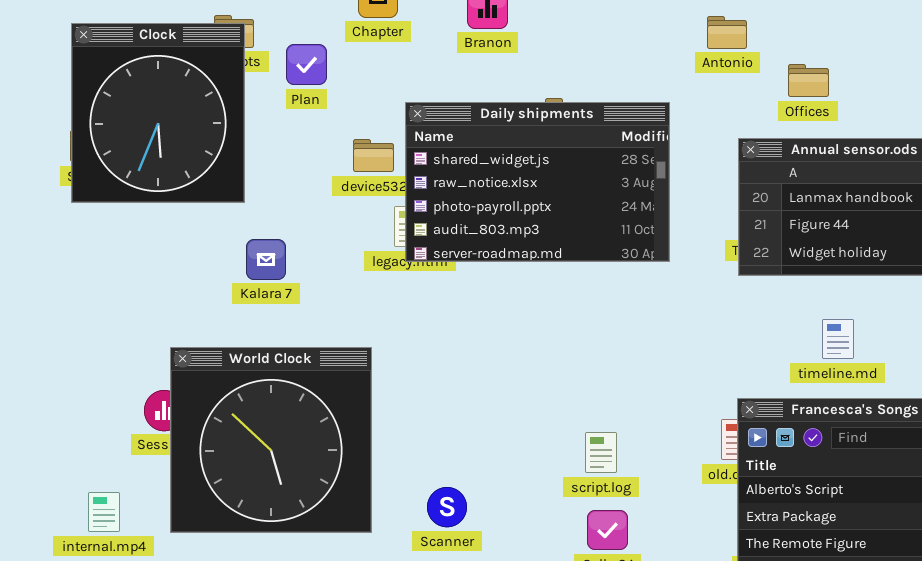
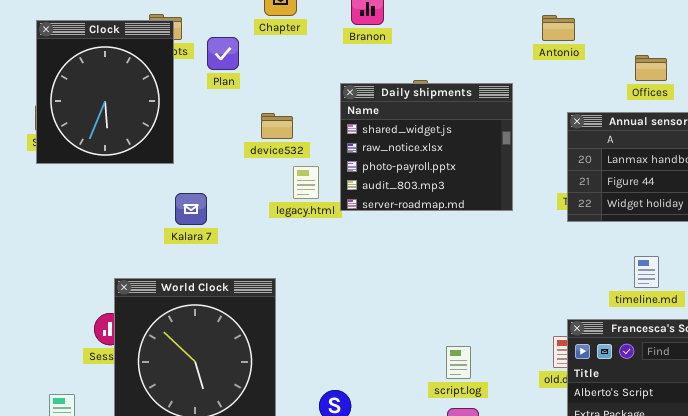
Offices: [788,64,829,97] -> [635,55,667,81], moved
Daily shipments: [405,102,670,262] -> [340,83,513,211], resized

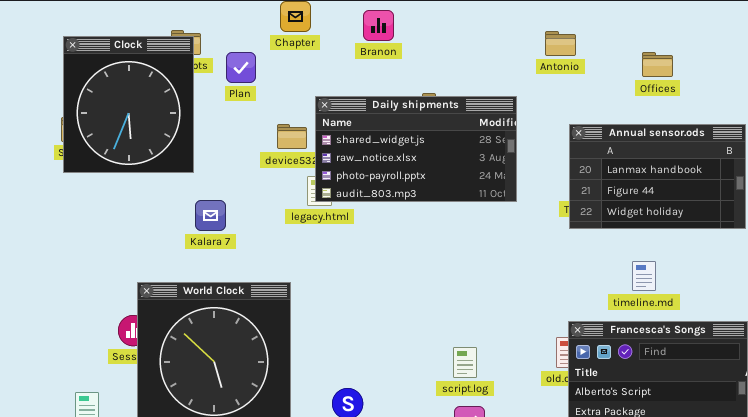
Offices: [635,55,667,81] -> [642,52,673,77], moved
Daily shipments: [340,83,513,211] -> [315,96,517,202], resized

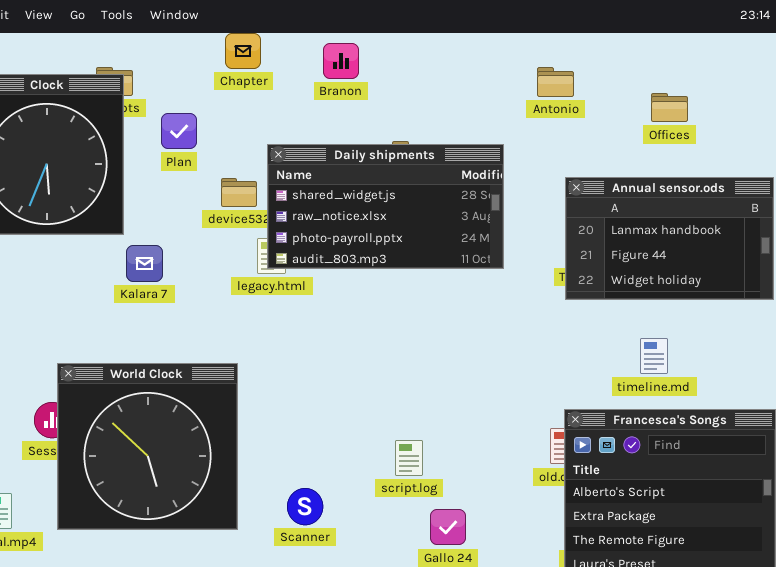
Plan: [226,52,256,83] -> [161,113,197,149], moved
Kalara 7: [195,200,226,231] -> [126,245,163,282], moved
script.log: [453,347,477,378] -> [395,440,423,476], moved

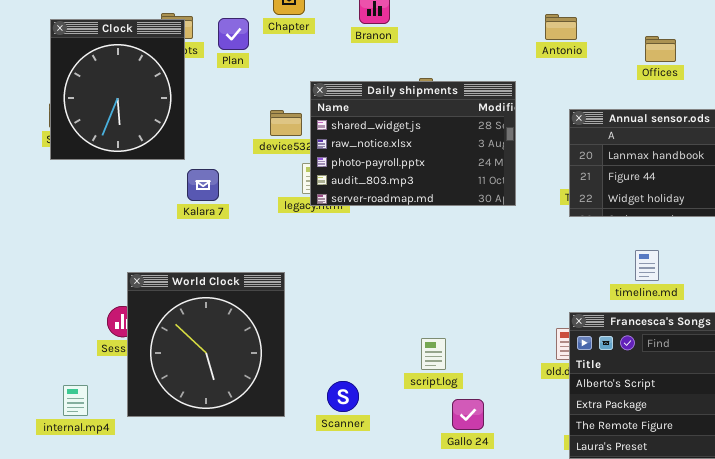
Plan: [161,113,197,149] -> [218,18,249,50], moved
Daily shipments: [267,144,504,269] -> [310,81,516,206], resized

